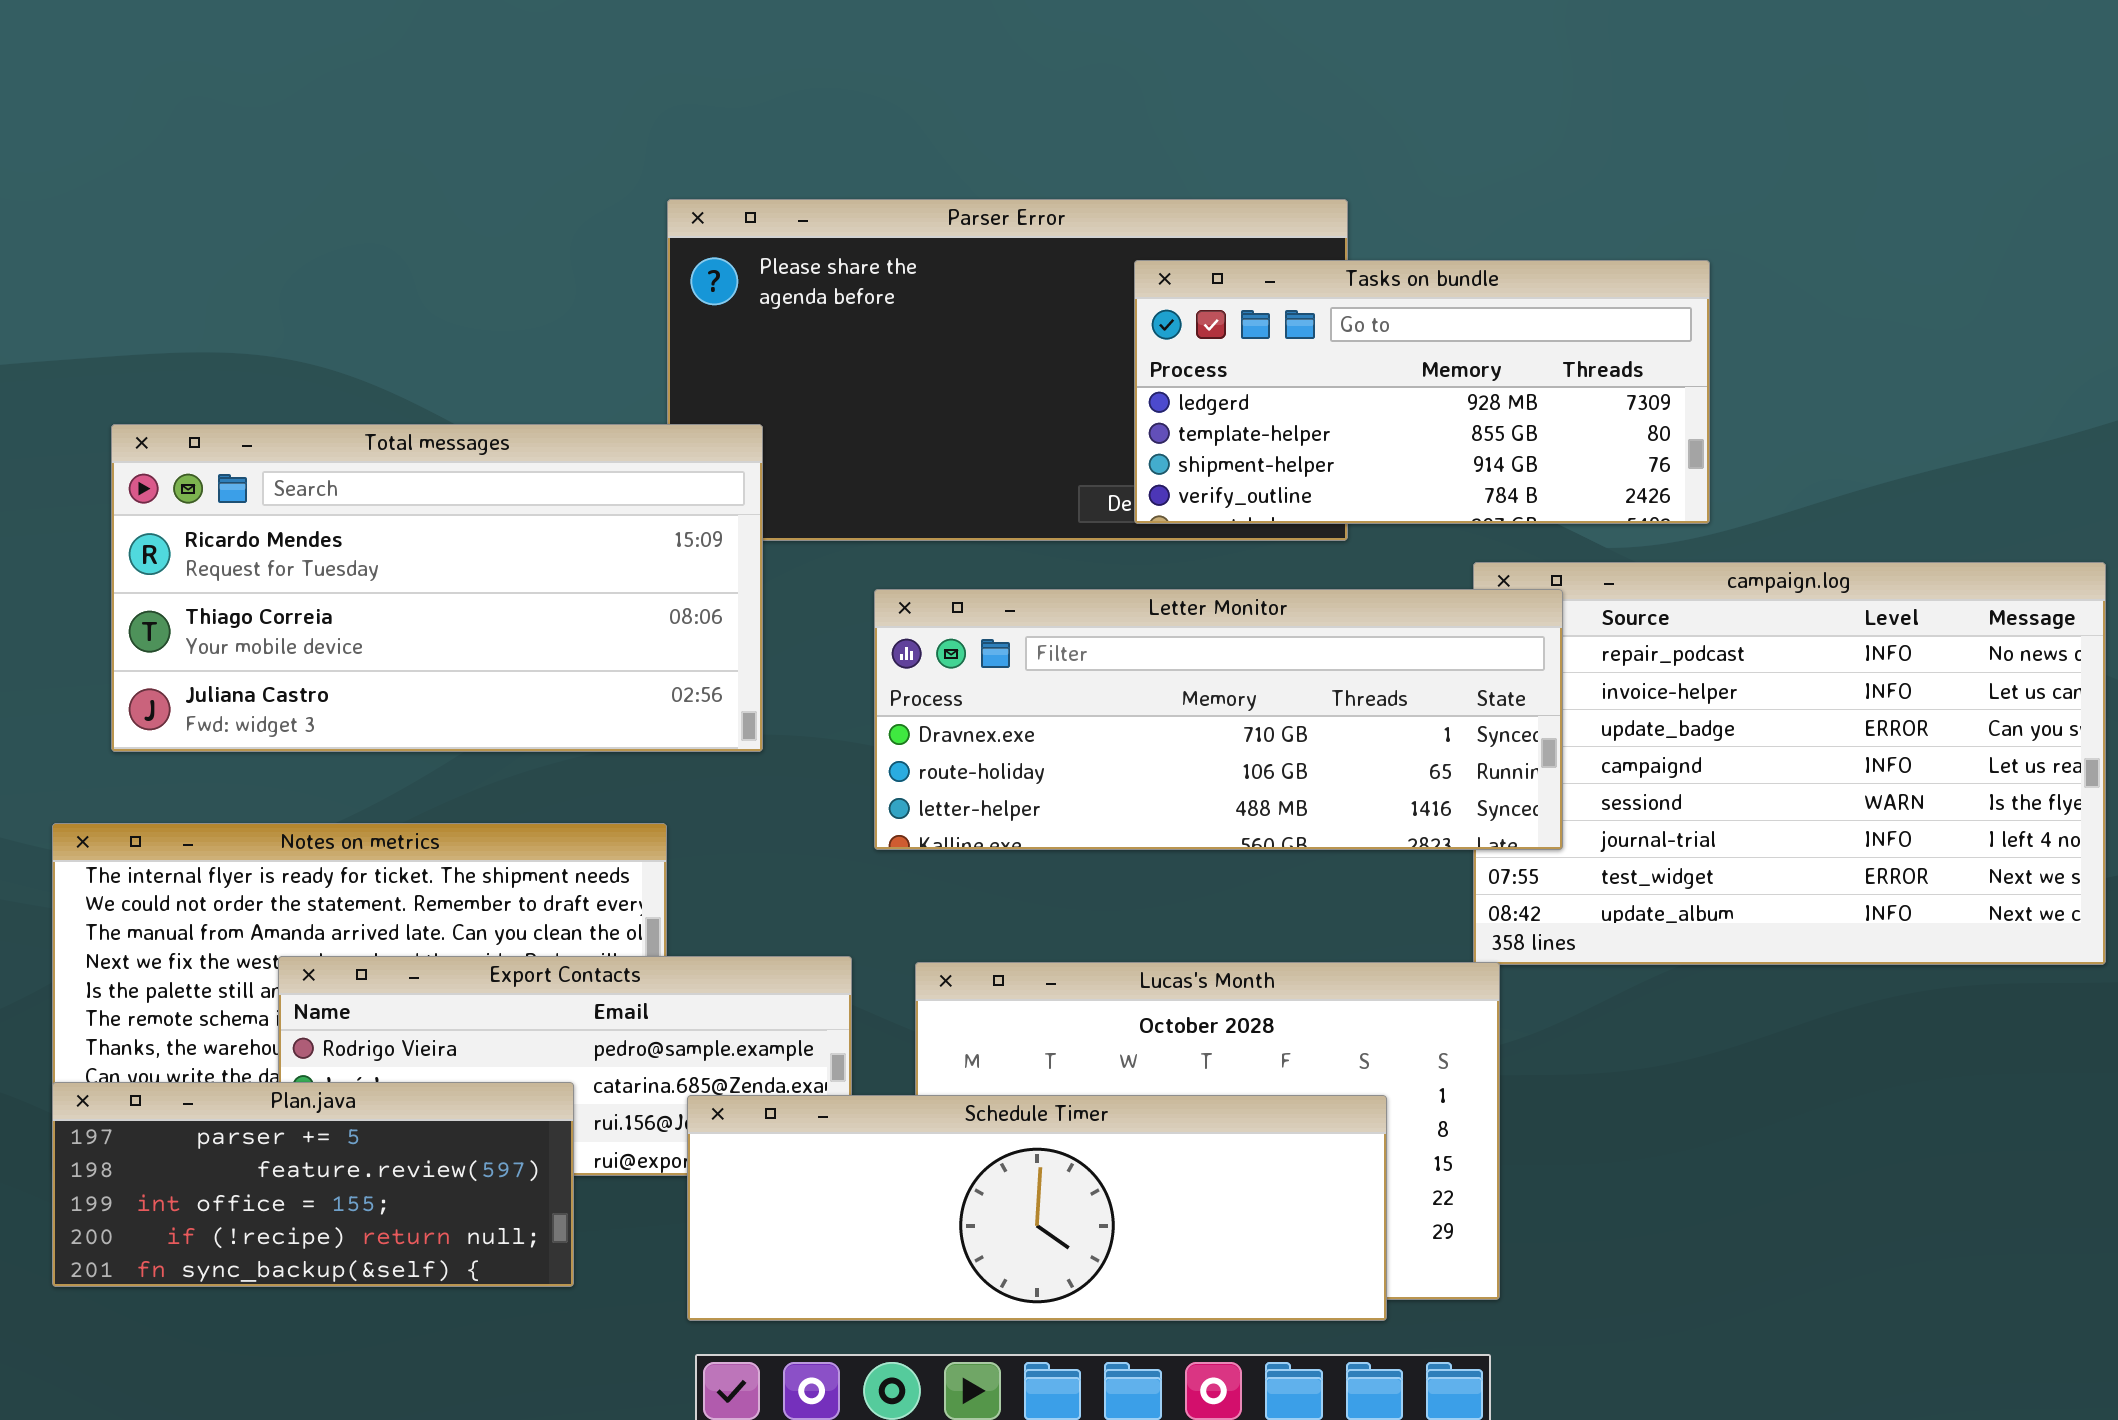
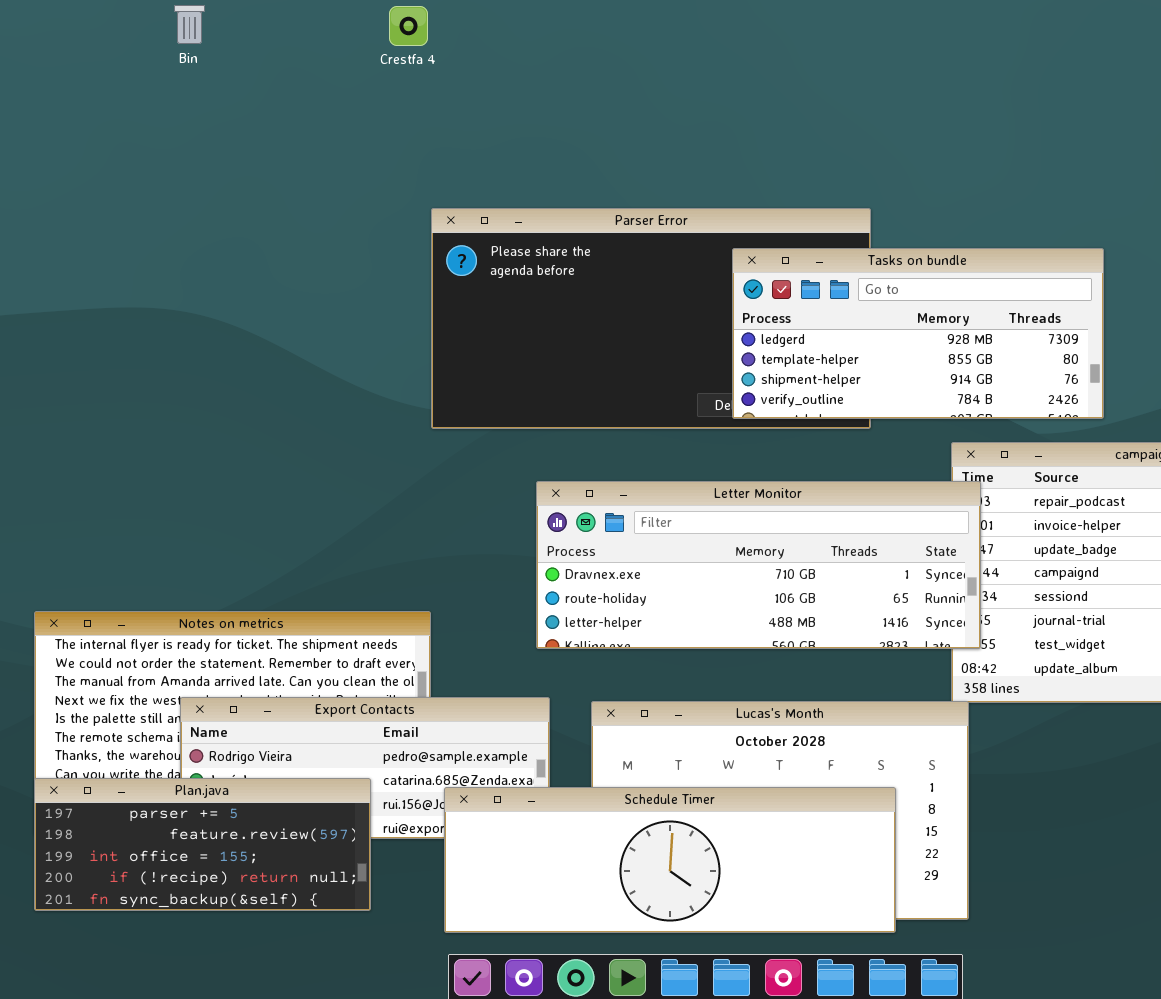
Total messages: [111,424,763,752] -> none, closed
Letter Monitor: [874,589,1563,850] -> [536,481,981,649], moved

